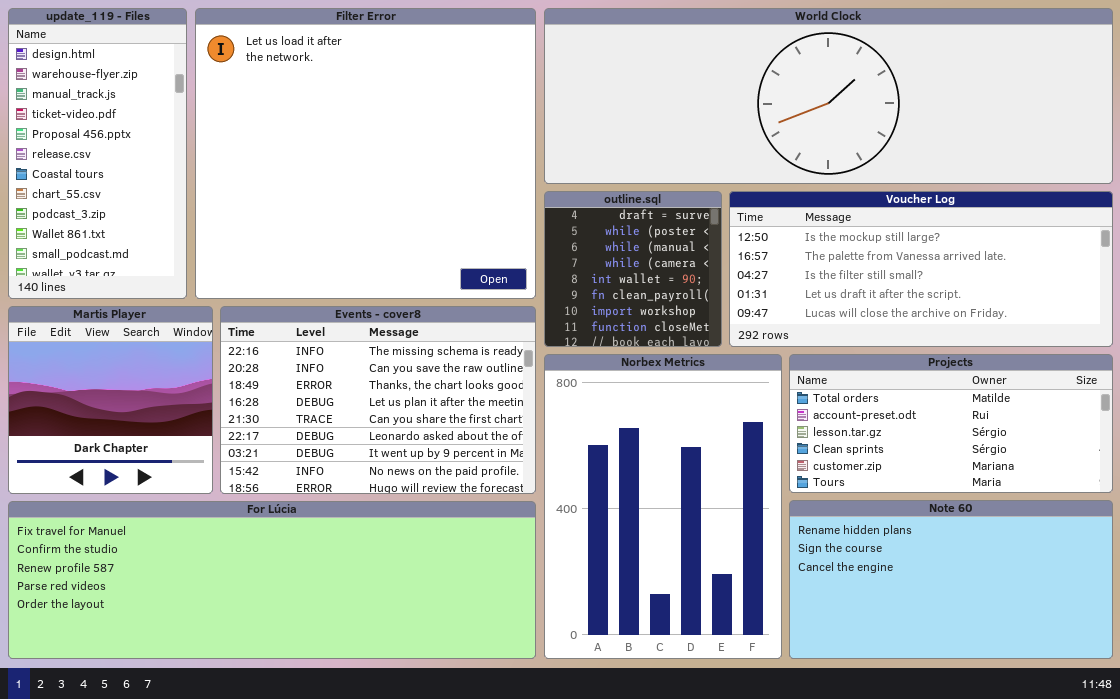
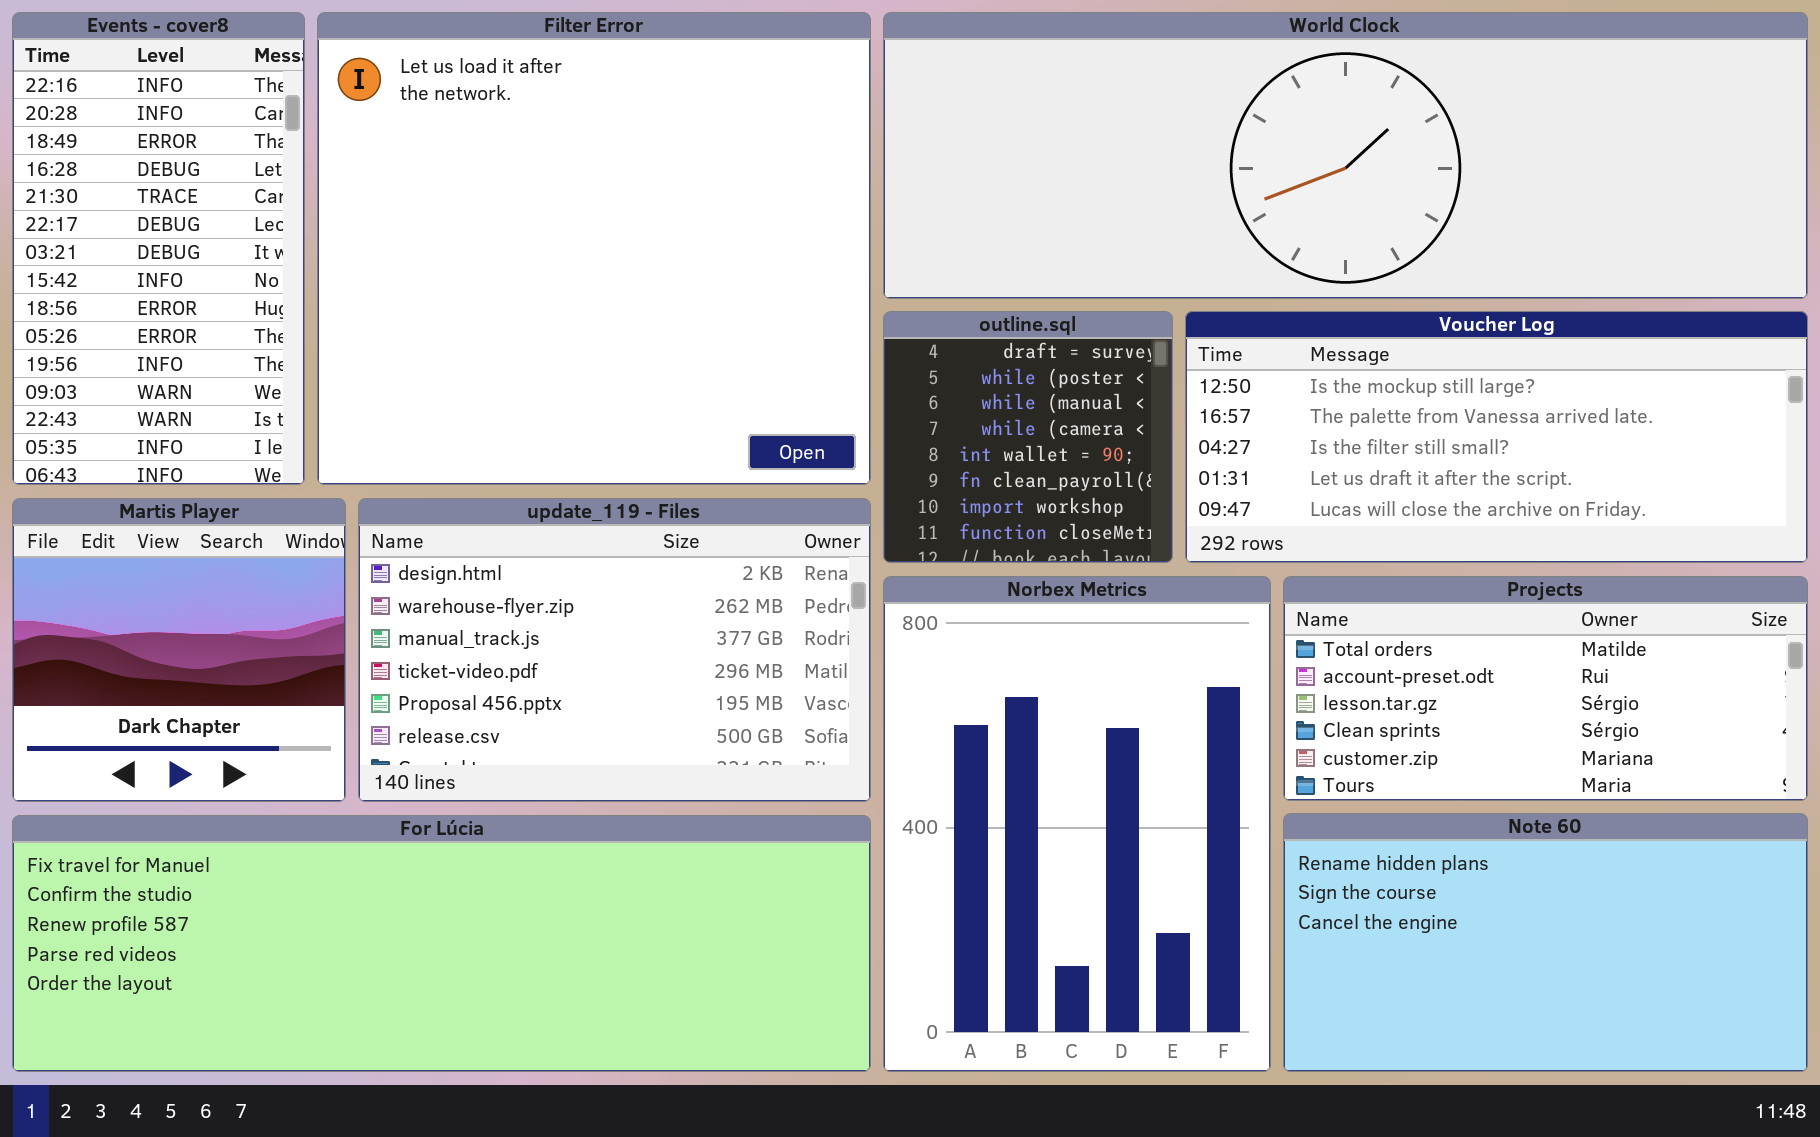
update_119 - Files: [8,8,187,299] -> [358,498,871,802], moved, resized
Events - cover8: [220,306,536,494] -> [12,12,305,485], moved, resized

